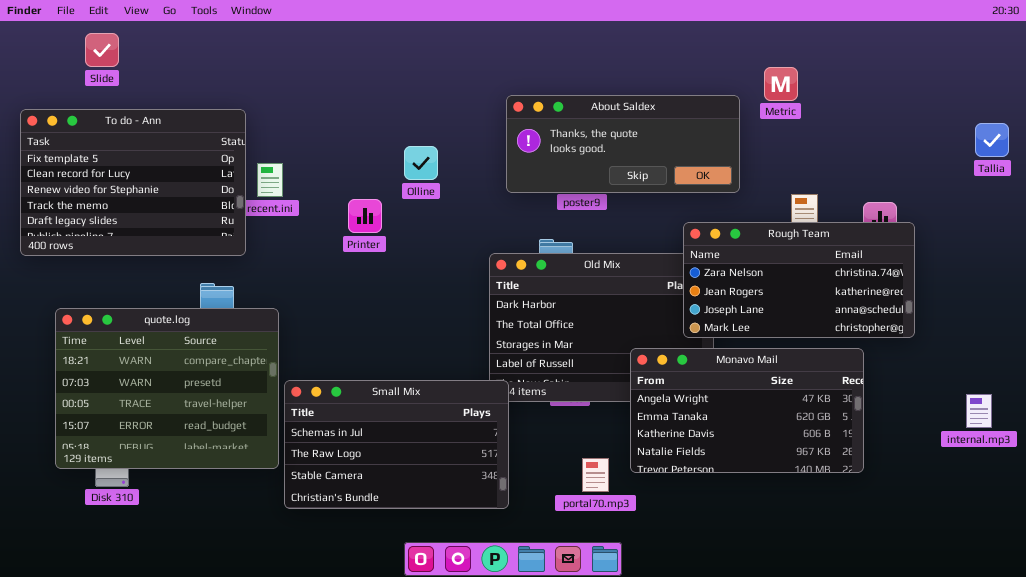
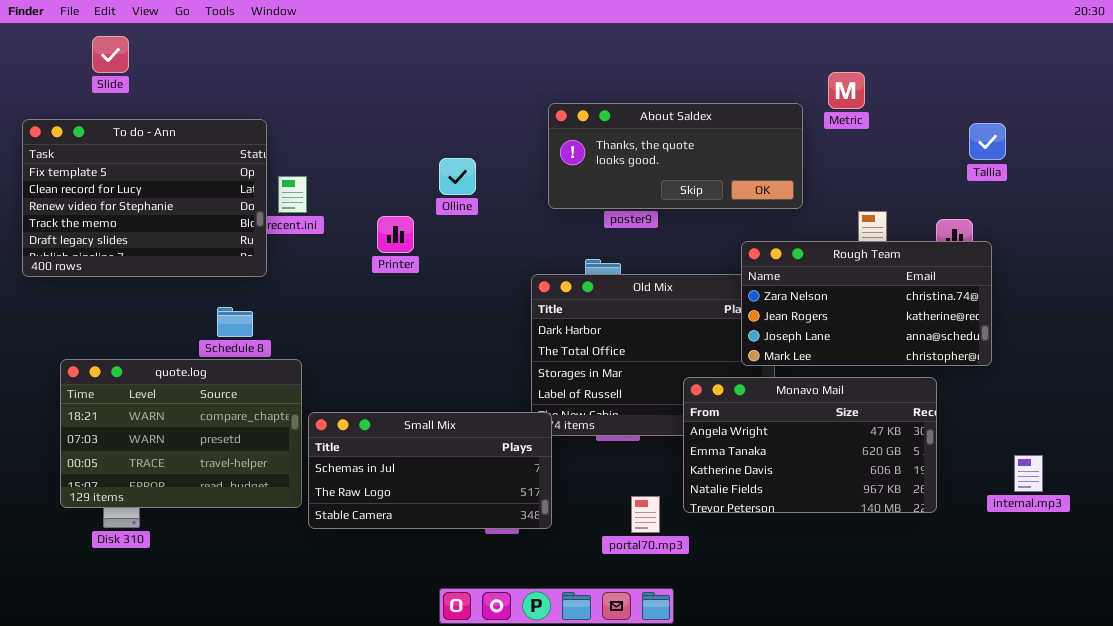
Tallia: [975,123,1009,157] -> [969,123,1006,160], moved
quote.log: [55,308,279,469] -> [60,359,302,508], resized
Small Mix: [284,380,509,509] -> [308,412,552,529], resized
internal.mp3: [966,394,992,428] -> [1014,455,1043,492], moved

